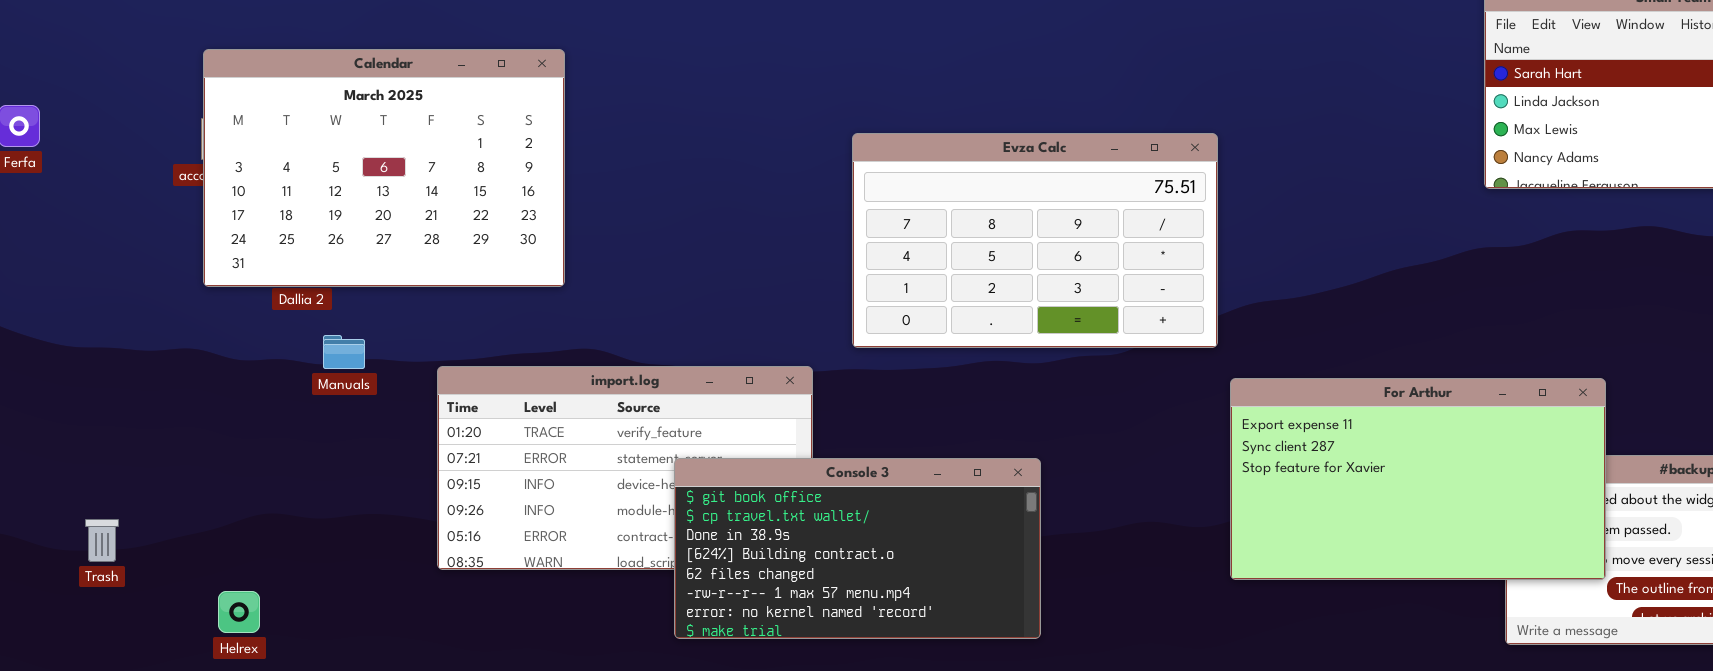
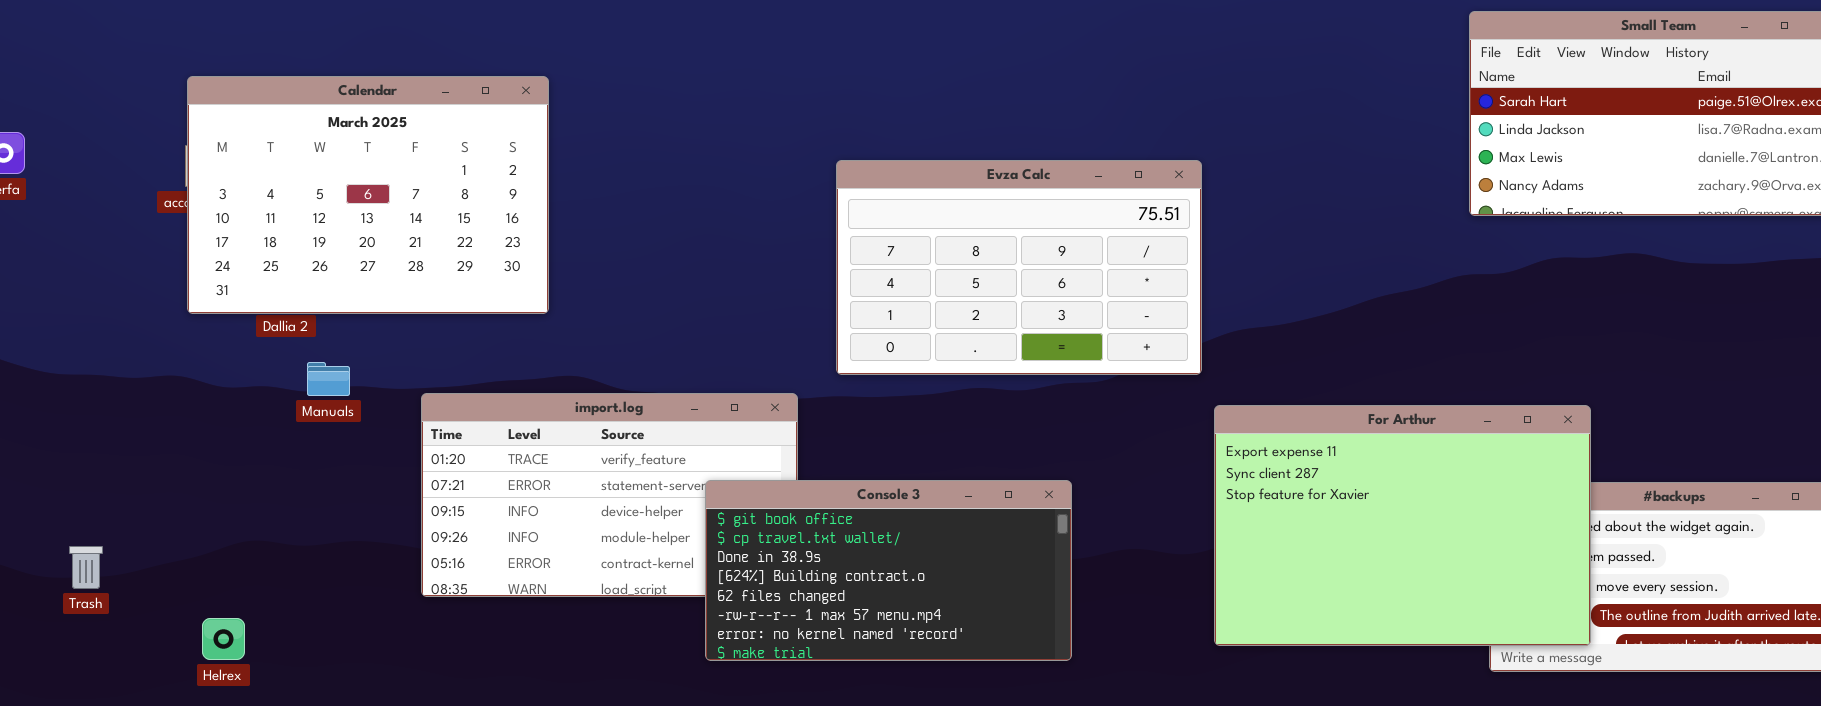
For Arthur: [1230,378,1606,580] -> [1214,405,1591,646], resized
Console 3: [674,458,1041,639] -> [705,480,1072,661], moved

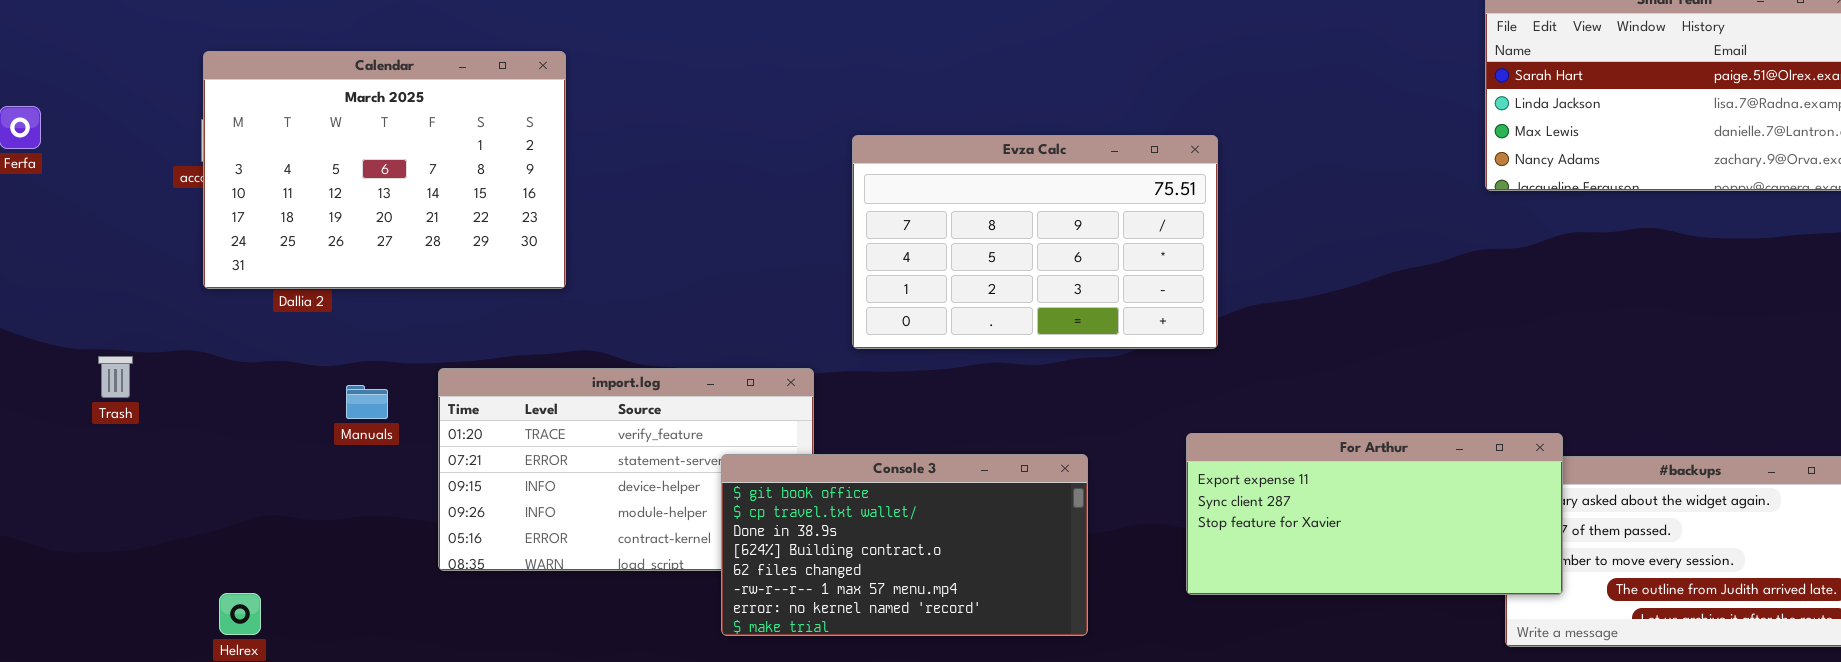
Manuals: [307,362,350,396] -> [346,385,388,419], moved
For Arthur: [1214,405,1591,646] -> [1186,433,1563,595], moved, resized
Trash: [69,546,103,589] -> [98,356,133,398], moved

